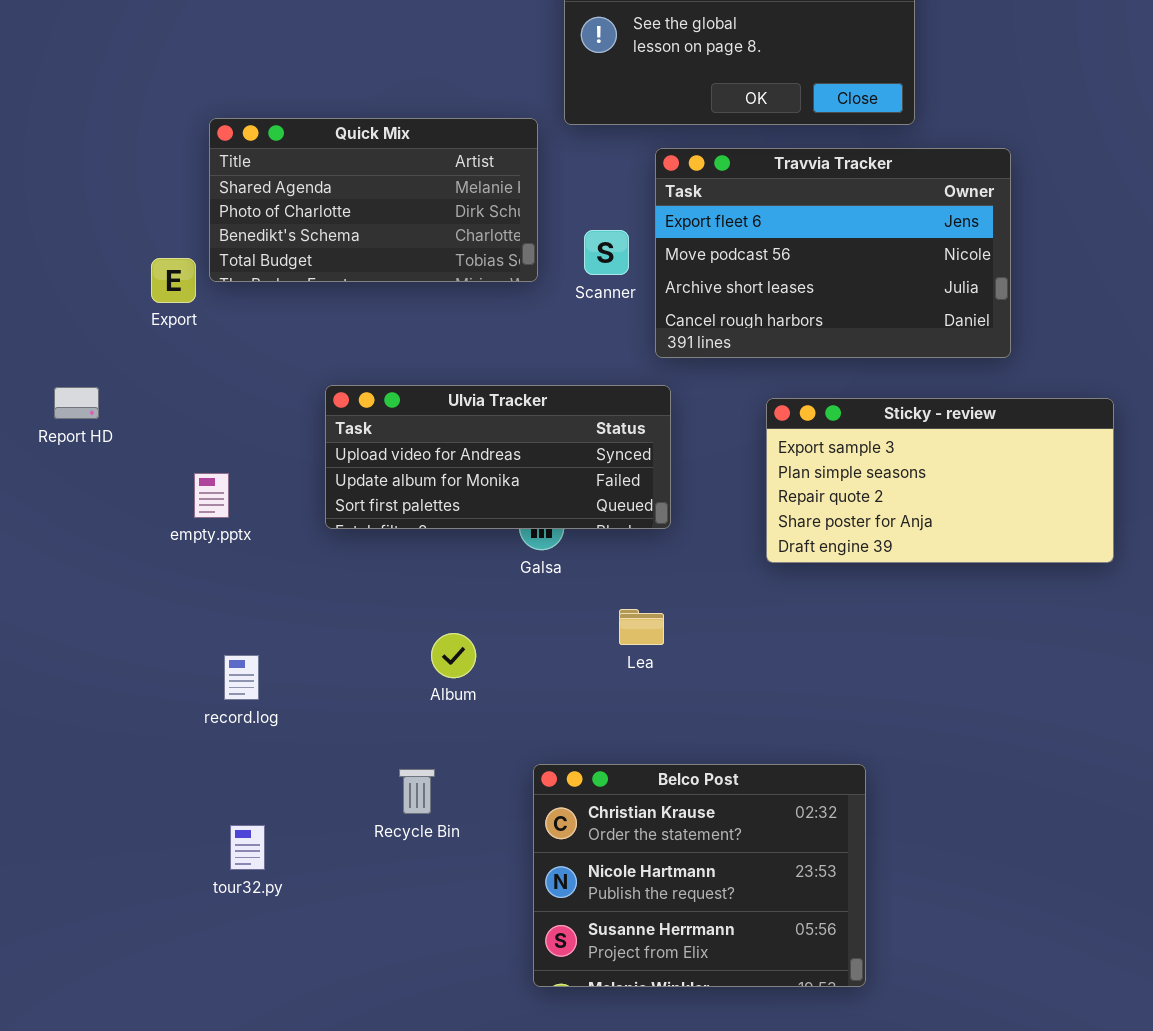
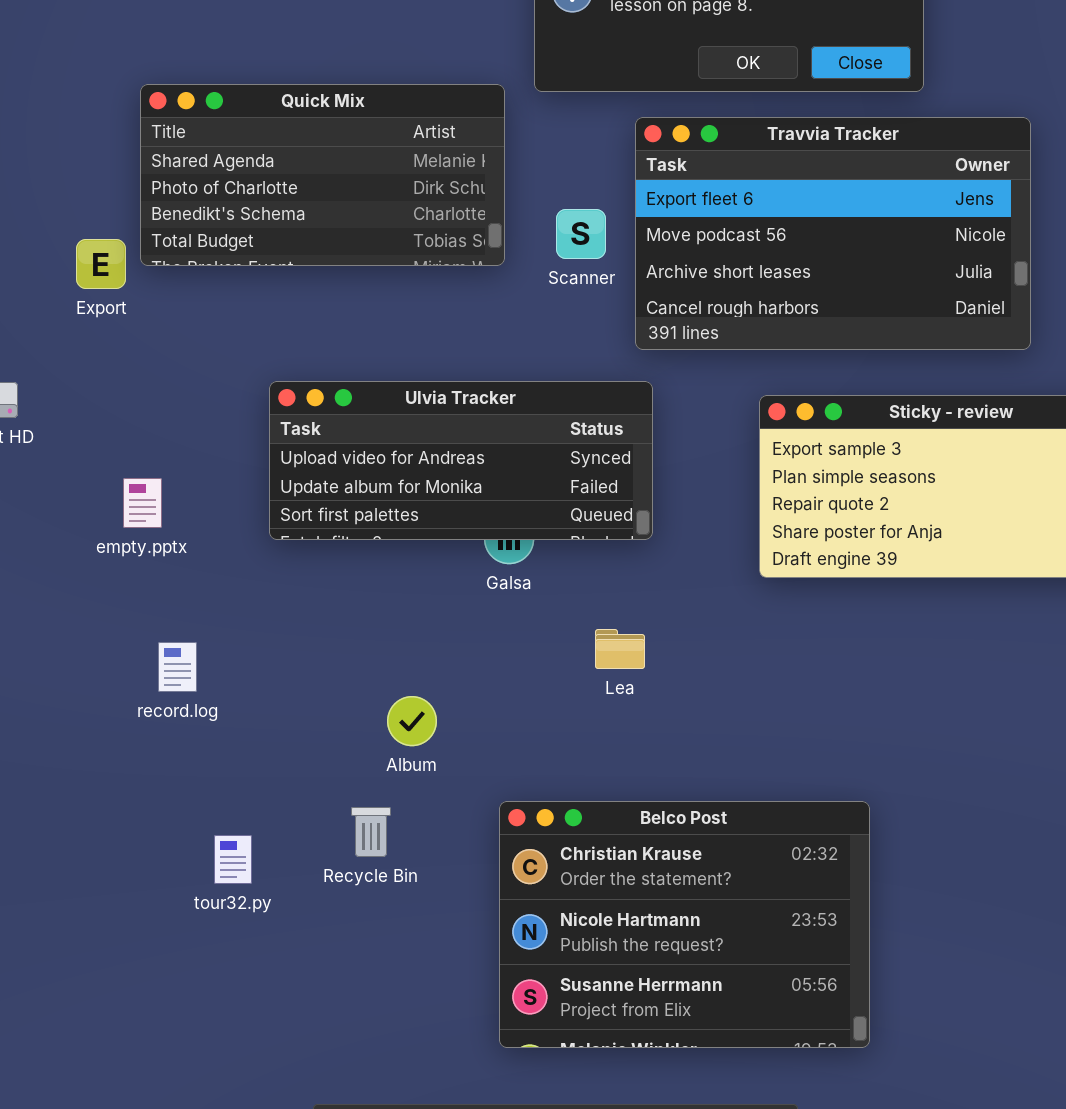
Album: [431,633,476,678] -> [387,696,437,746], moved
record.log: [224,655,259,700] -> [158,642,197,692], moved
tour32.py: [230,825,265,870] -> [214,835,252,884], moved

